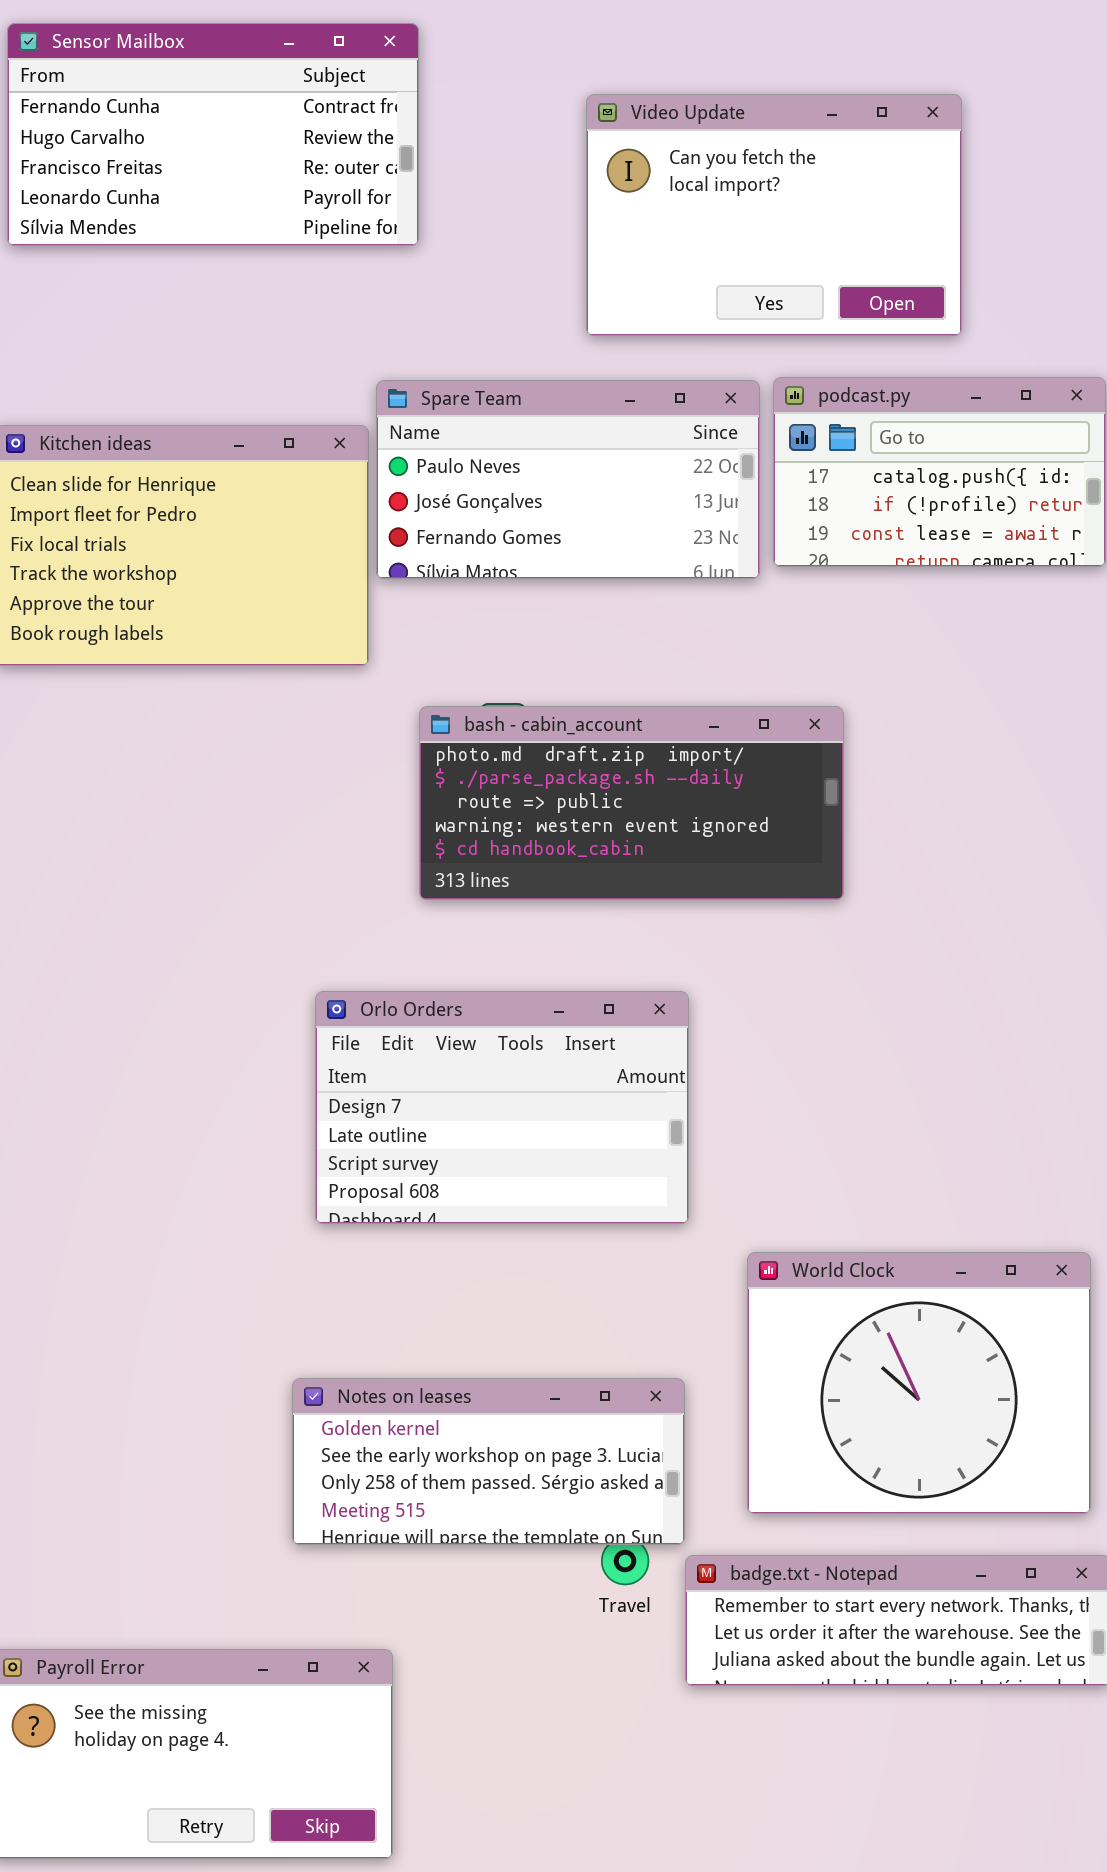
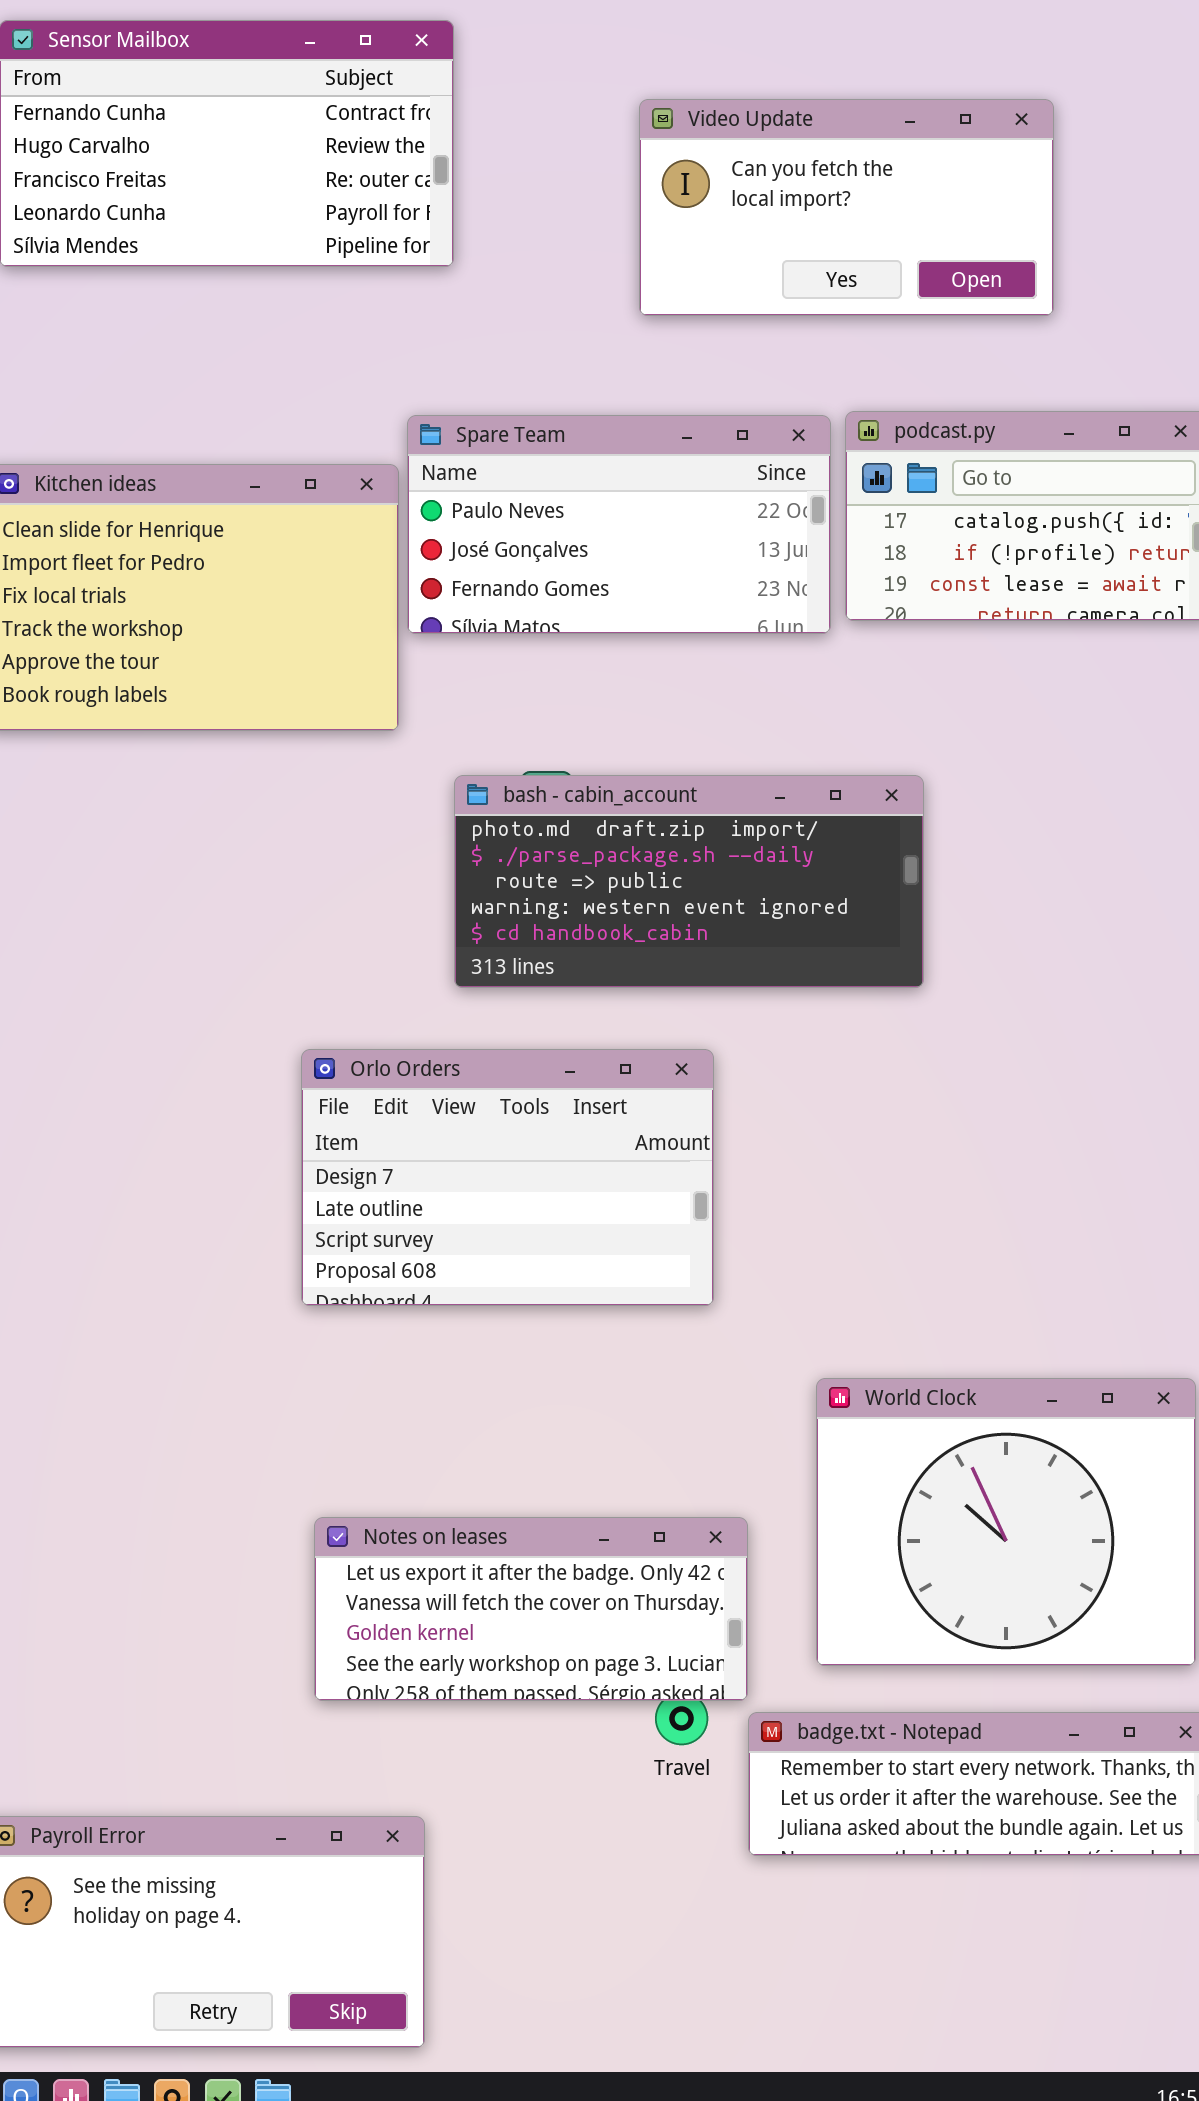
Video Update: [586,94,962,336] -> [639,99,1054,316], resized
Orlo Orders: [315,991,689,1224] -> [301,1049,714,1306], moved
Notes on leases: [292,1378,685,1545] -> [314,1517,748,1701], scrolled up 2 rows

